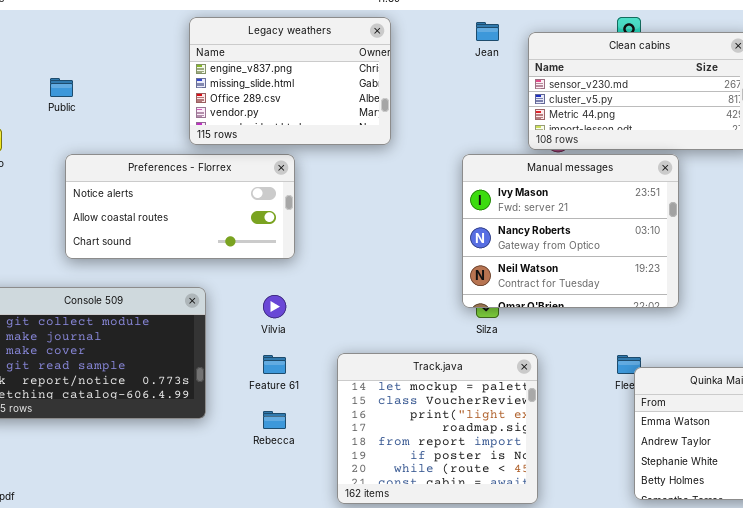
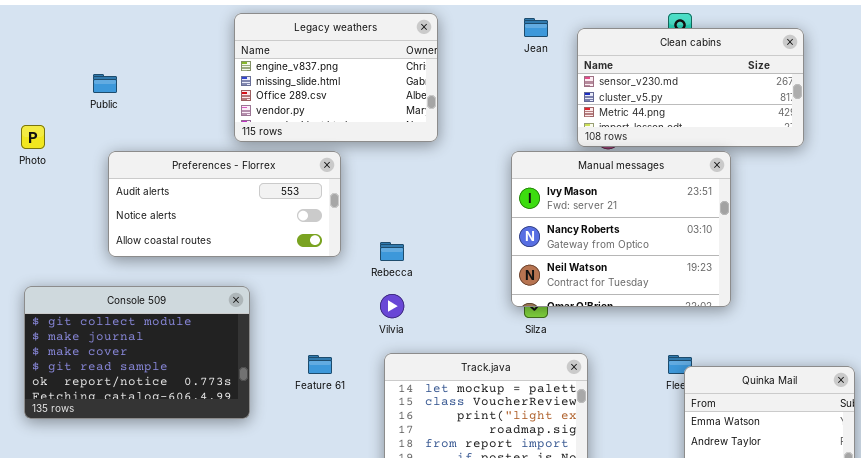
Preferences - Florrex: [65,154,295,259] -> [108,151,341,257], scrolled up 1 row
Vilvia: [263,295,286,318] -> [380,294,404,318], moved
Rebecca: [263,411,286,429] -> [380,242,404,261], moved

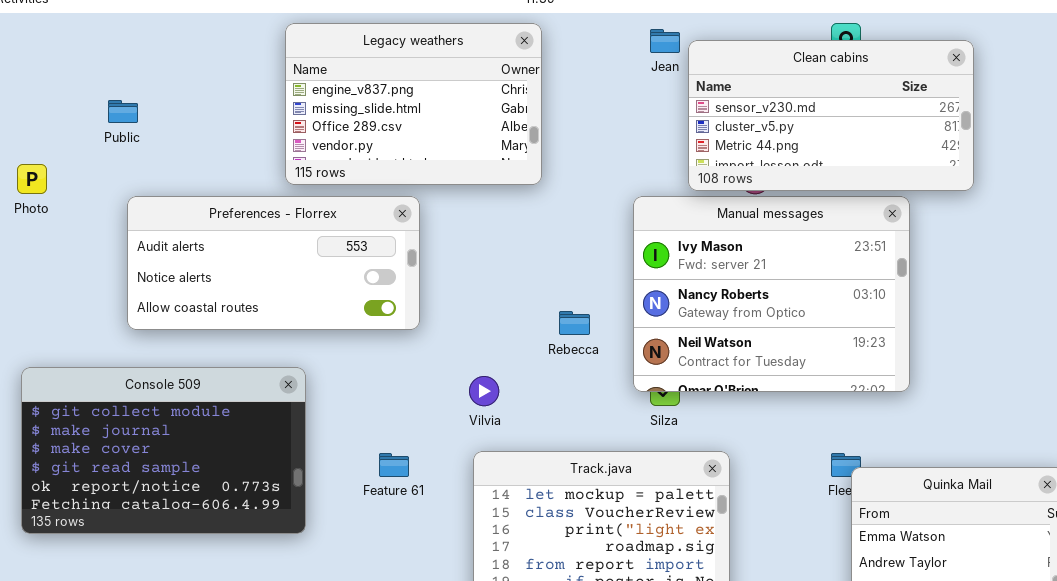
Clean cabins: [577,28,804,147] -> [688,40,974,191], moved
Rebecca: [380,242,404,261] -> [559,311,590,335], moved

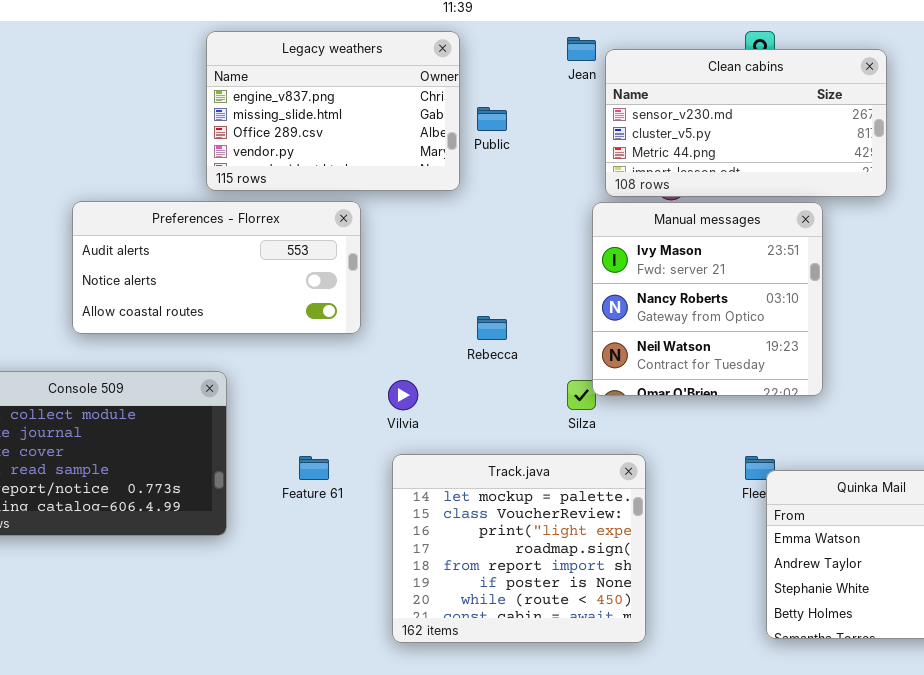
Public: [108,100,138,123] -> [477,107,507,131], moved
Preferences - Florrex: [127,196,420,330] -> [72,201,361,334], moved
Manual messages: [633,196,910,392] -> [592,202,823,396], resized

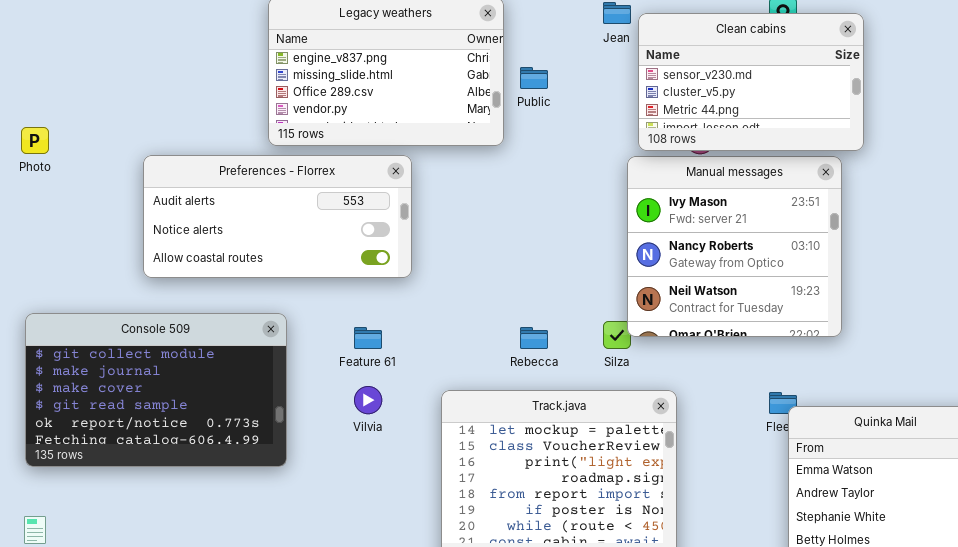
Clean cabins: [605,49,887,197] -> [638,13,864,151], resized
Rebecca: [477,316,507,340] -> [520,327,548,349], moved
Vilvia: [388,380,418,410] -> [354,386,382,414], moved
Feature 61: [299,456,329,480] -> [354,327,382,349], moved

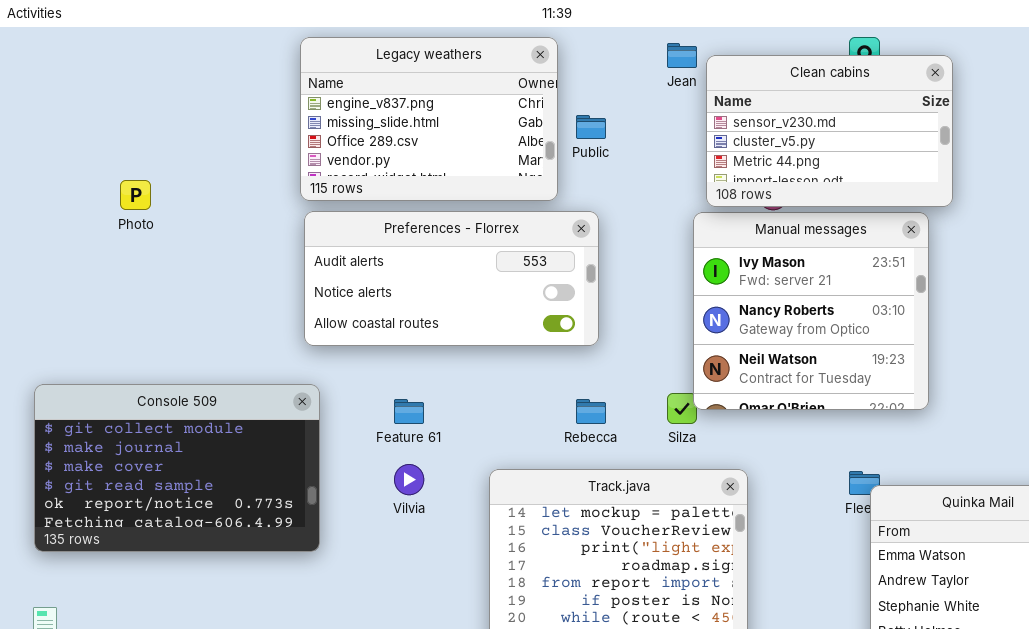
Photo: [21,127,49,154] -> [120,180,151,210], moved
Preferences - Florrex: [143,155,412,278] -> [304,211,599,346], moved

